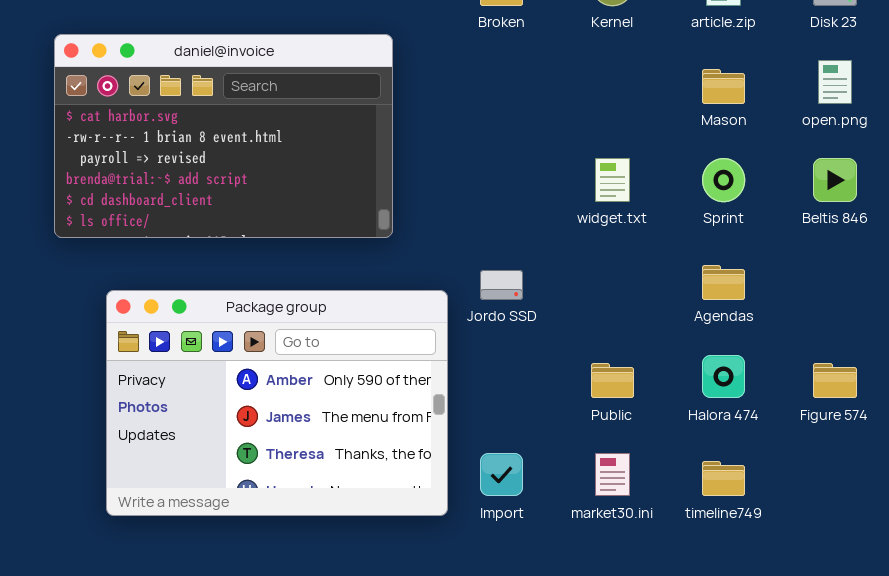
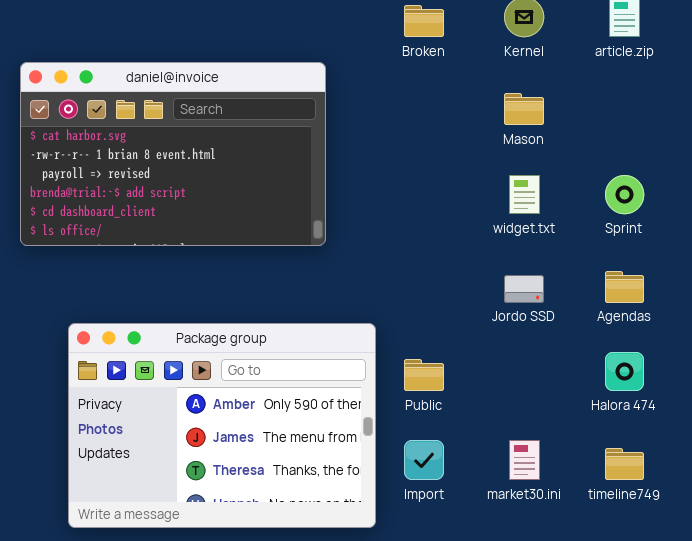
Mason: [702,69,745,104] -> [504,93,544,125], moved
Jordo SSD: [480,270,523,300] -> [504,275,544,303], moved
Package group: [106,290,448,516] -> [68,323,376,528], moved
Public: [591,363,634,398] -> [404,359,444,391], moved

